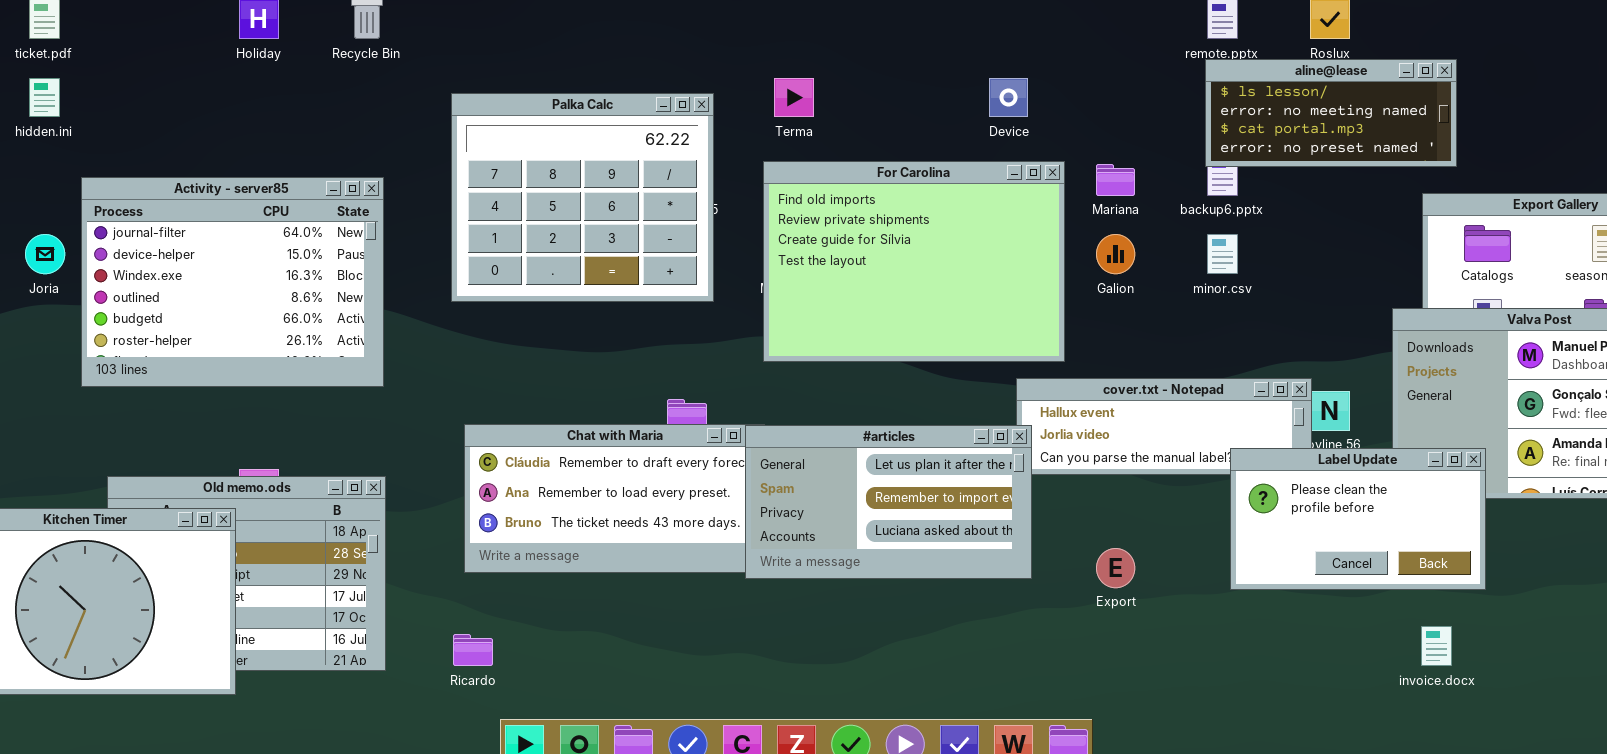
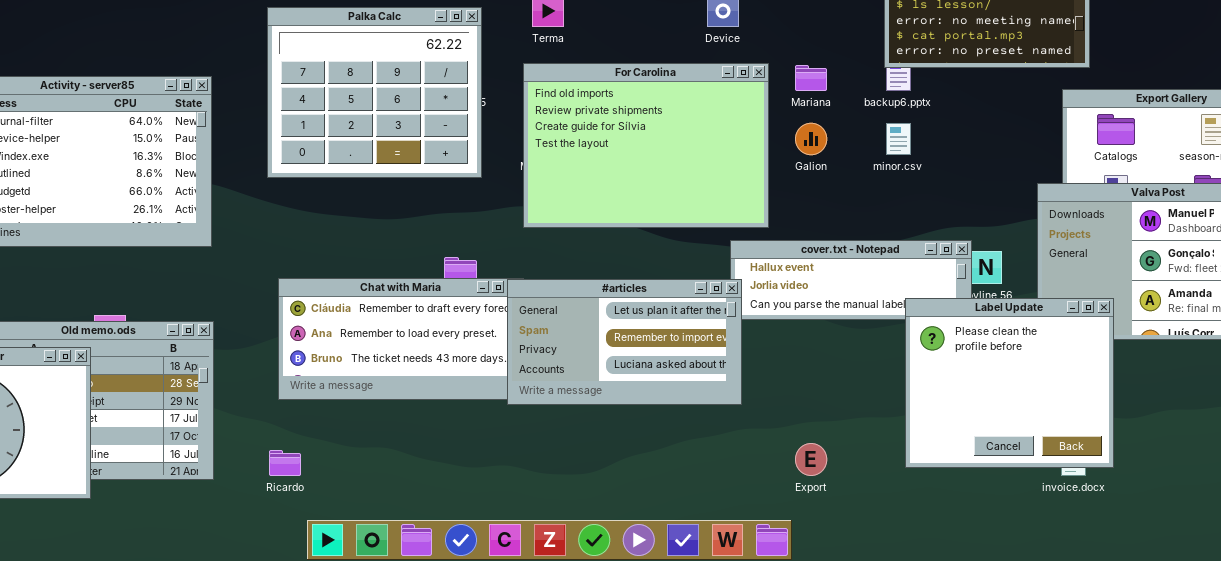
Label Update: [1230,448,1486,590] -> [905,298,1114,468], resized
Export: [1096,548,1135,588] -> [795,443,827,476], moved

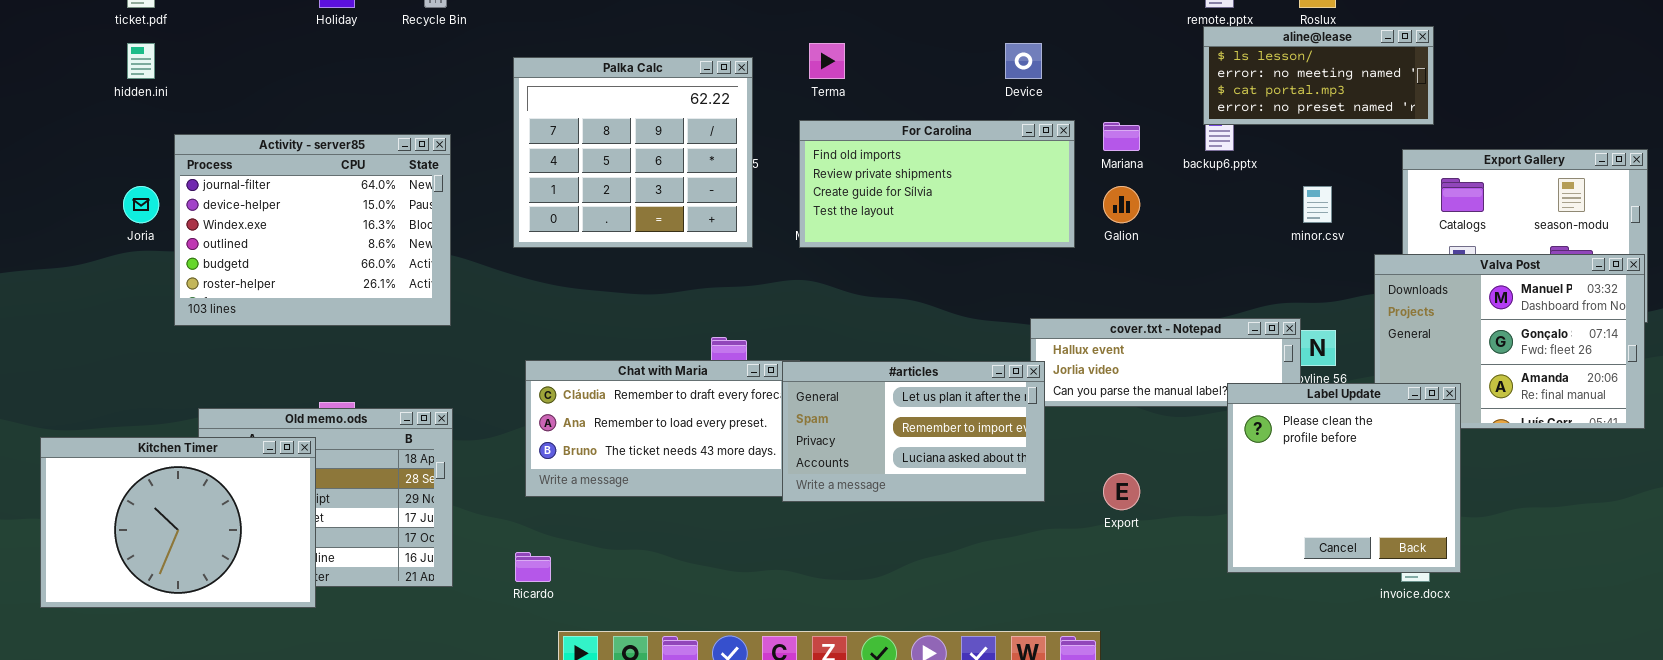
For Carolina: [523,63,769,228] -> [799,120,1075,248], resized
minor.csv: [886,123,911,155] -> [1303,186,1332,223], moved
Export: [795,443,827,476] -> [1103,473,1140,510], moved

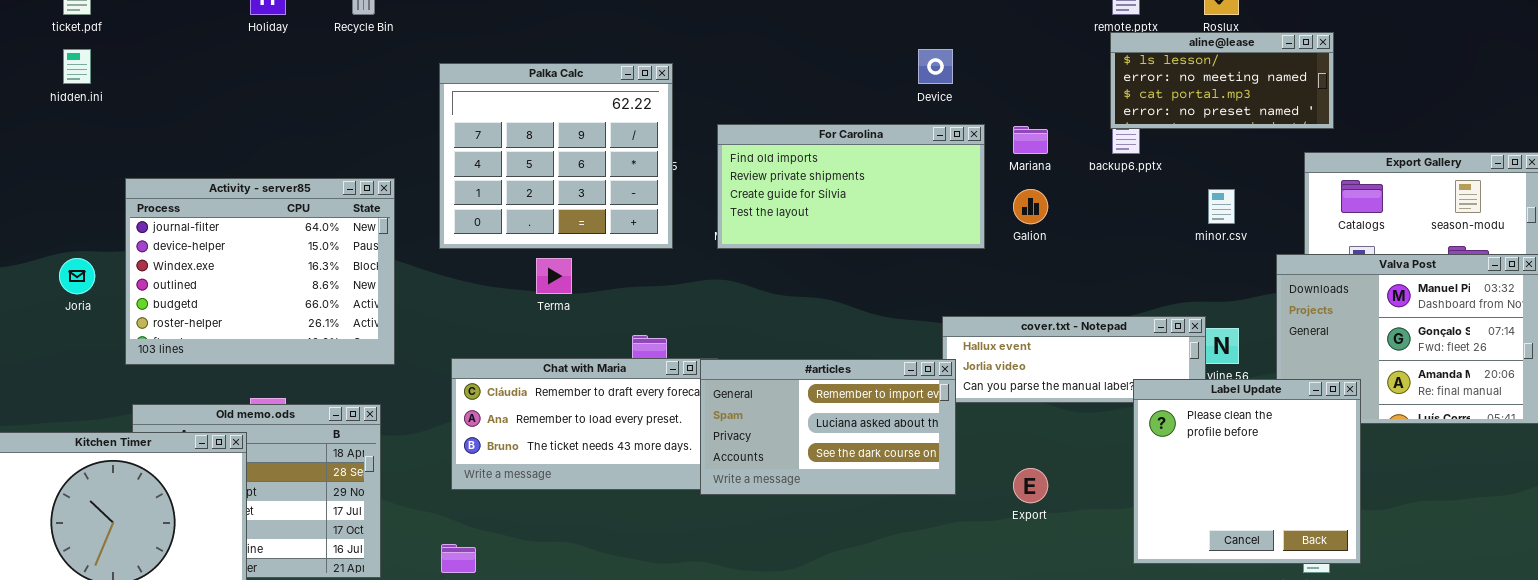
Terma: [809,43,845,79] -> [536,258,572,294], moved
Activity - server85: [174,134,451,326] -> [125,178,395,365], moved
Joria: [123,186,159,223] -> [59,258,95,294], moved
#articles: [782,361,1045,502] -> [700,359,956,495], scrolled down 1 row

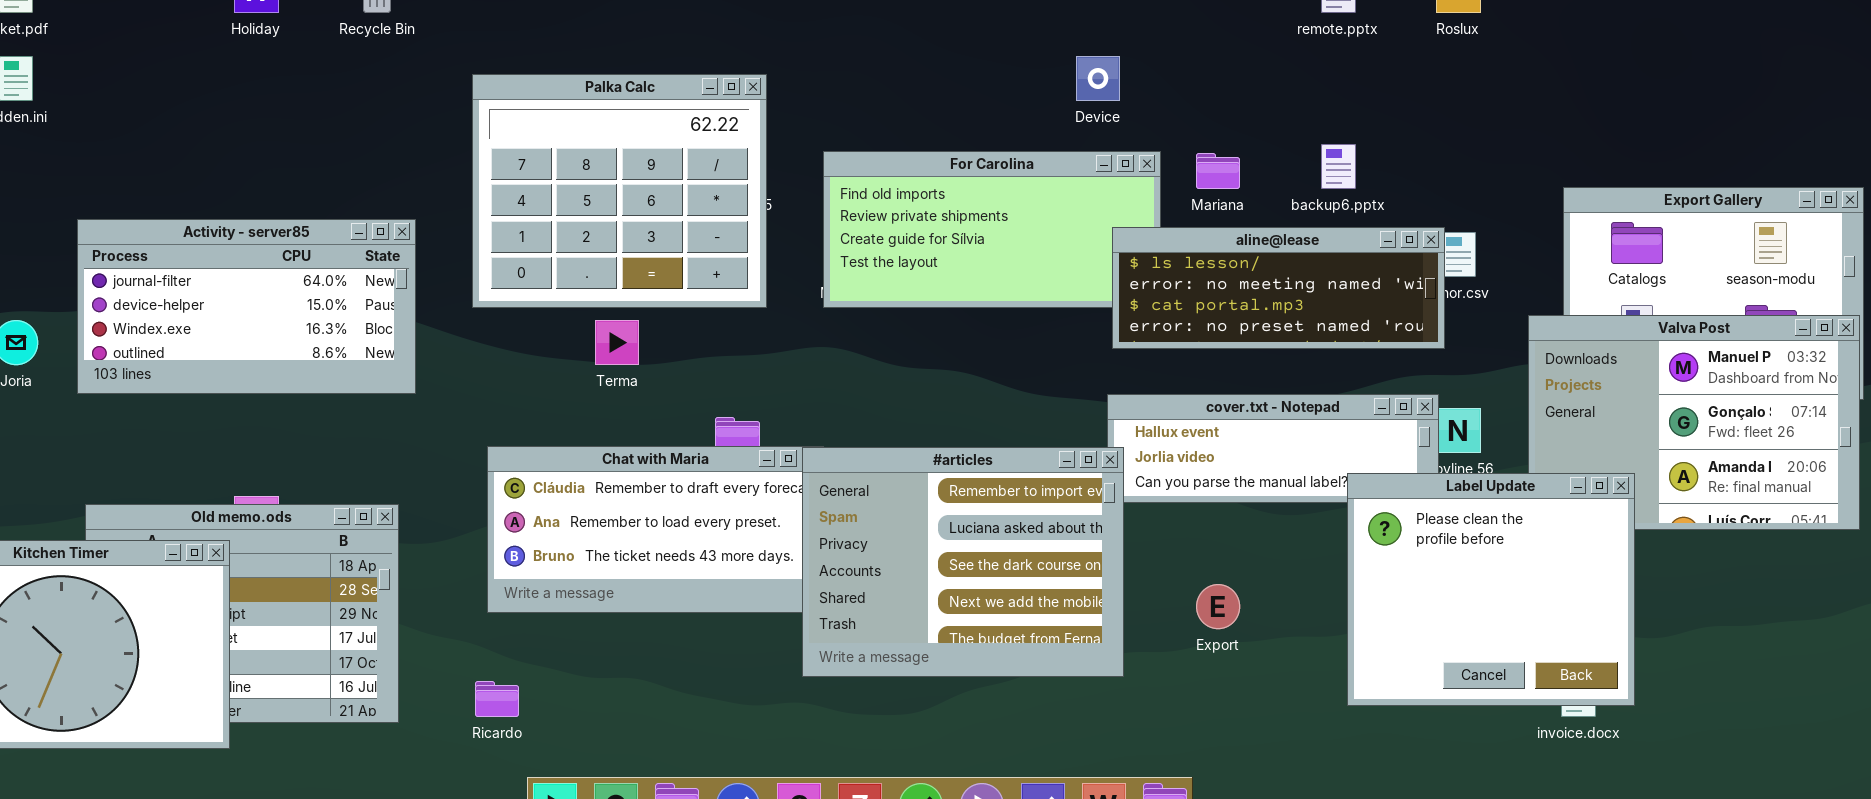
aline@lease: [1110,32,1334,129] -> [1112,227,1445,349], moved, resized
Activity - server85: [125,178,395,365] -> [77,219,416,394], resized
#articles: [700,359,956,495] -> [802,447,1124,677], resized

